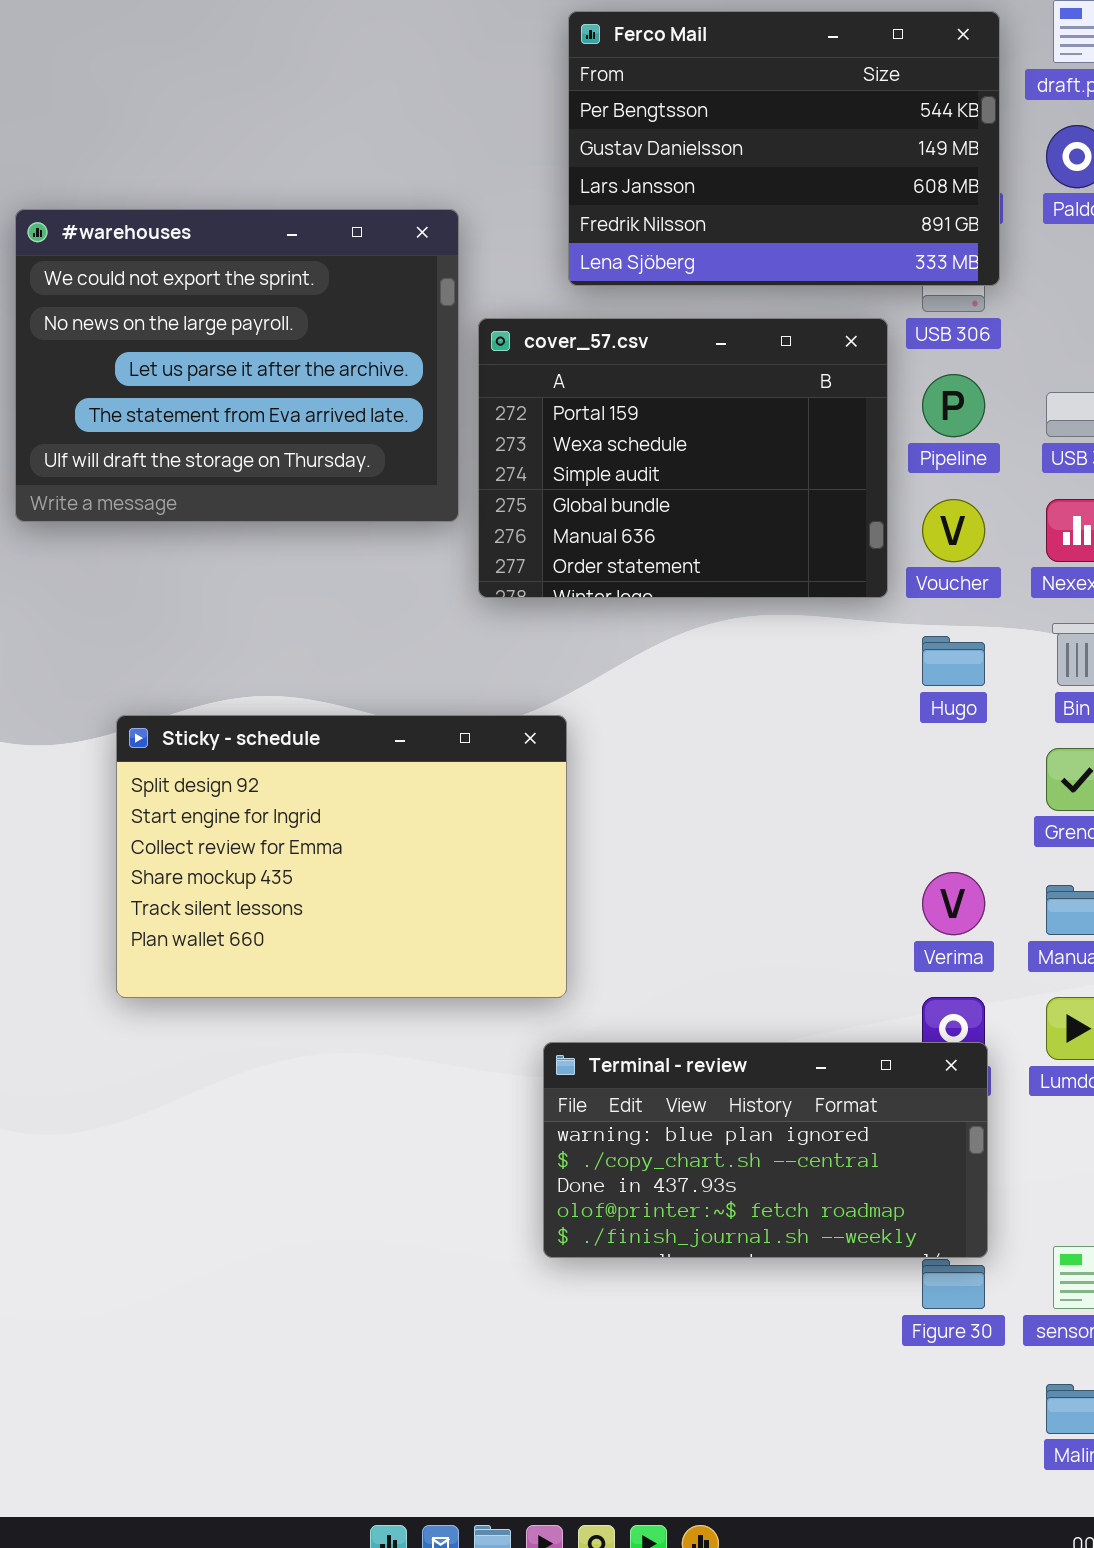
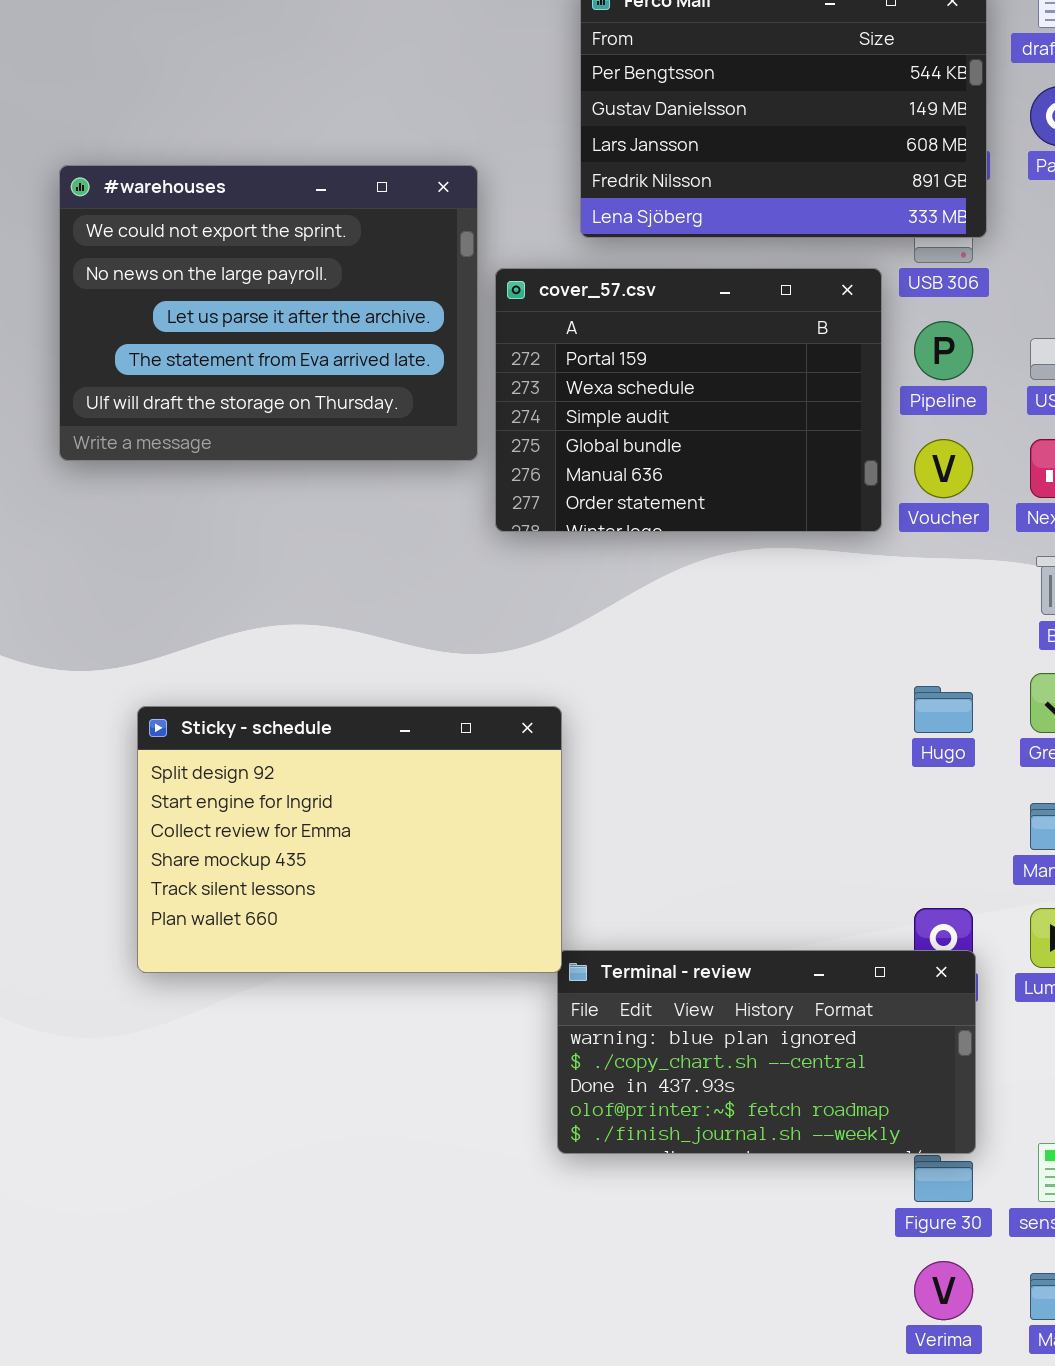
Hugo: [922,636,985,686] -> [914,686,973,733], moved
Sticky - schedule: [116,715,567,998] -> [137,706,562,973], moved
Verima: [922,872,985,935] -> [914,1261,973,1320], moved

